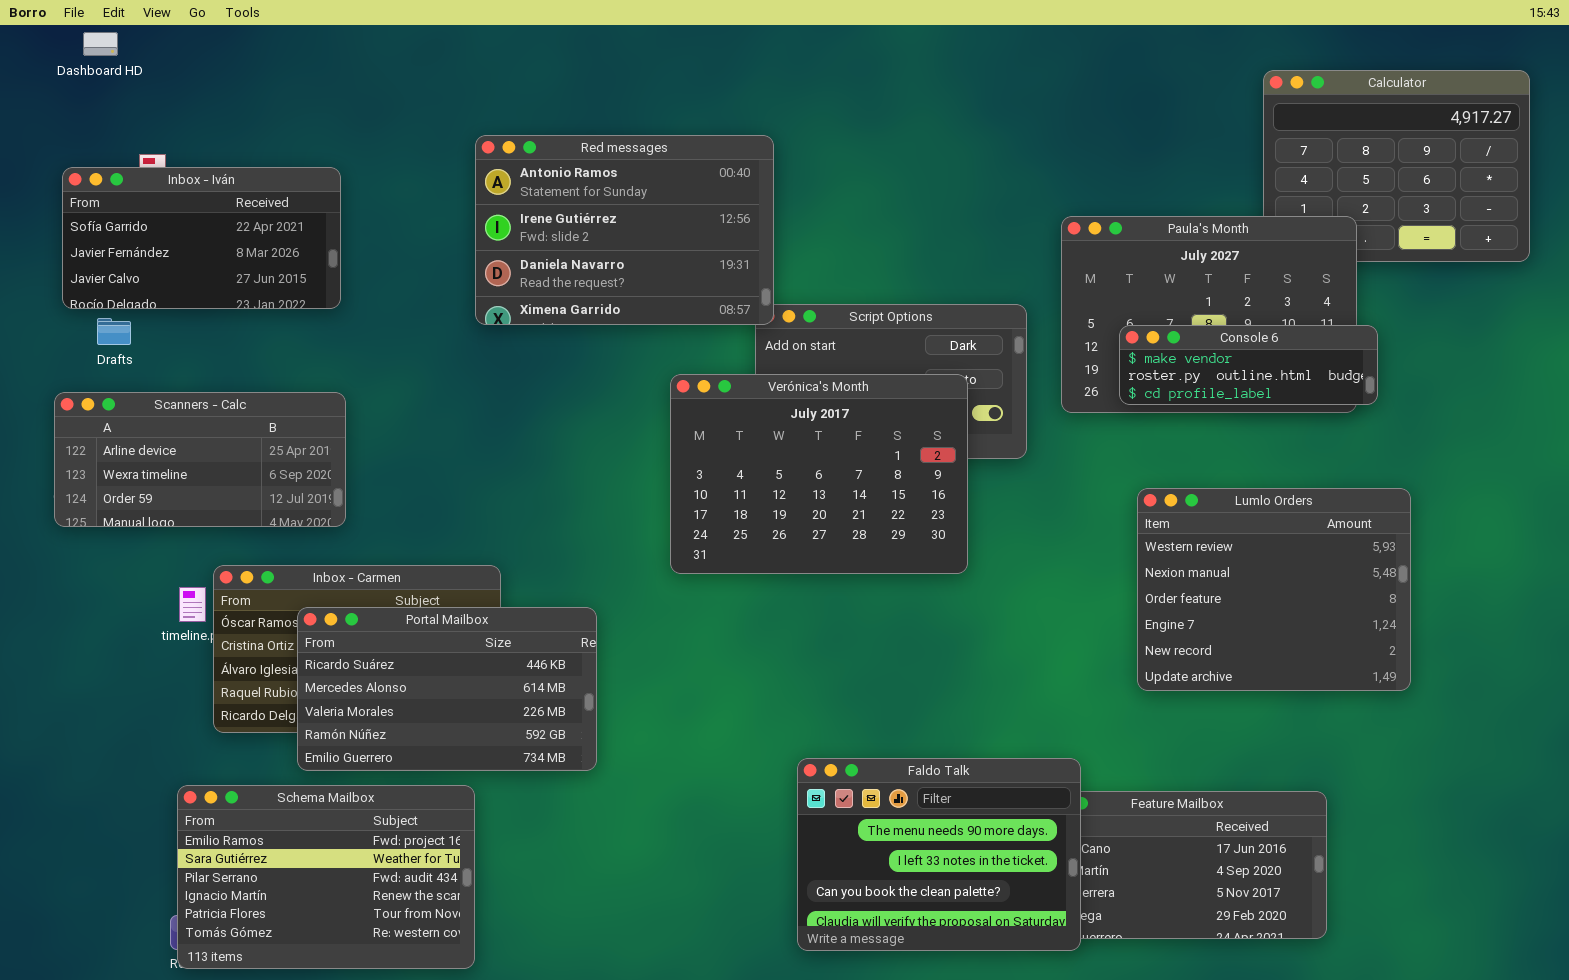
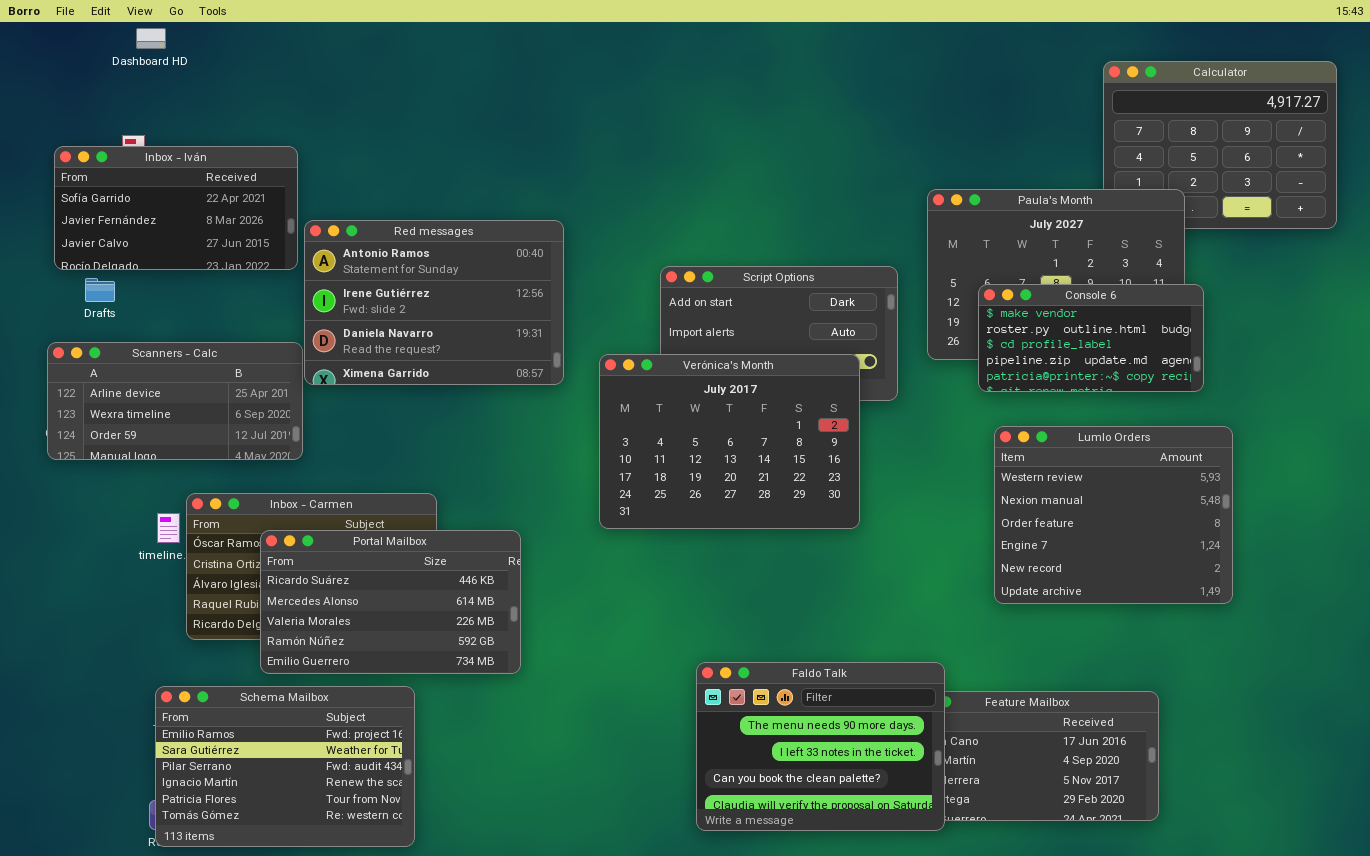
Dashboard HD: [83,32,118,56] -> [136,28,166,49], moved
Red messages: [475,135,774,325] -> [304,220,564,385], moved
Console 6: [1119,325,1378,405] -> [978,284,1204,392], resized
Verónica's Month: [670,374,968,574] -> [599,354,860,529], moved

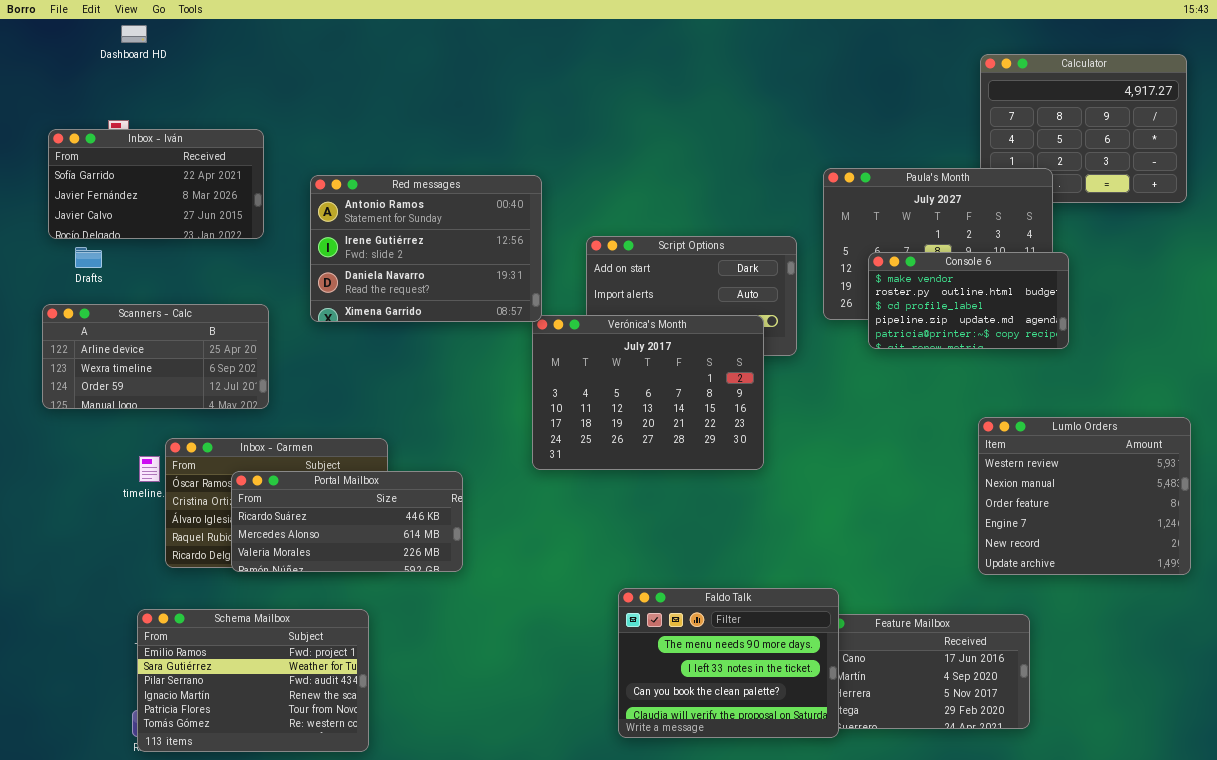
Red messages: [304,220,564,385] -> [310,175,542,322], moved
Lumlo Orders: [994,426,1233,604] -> [978,417,1191,575], moved
Portal Mailbox: [260,530,521,674] -> [231,471,463,572], resized

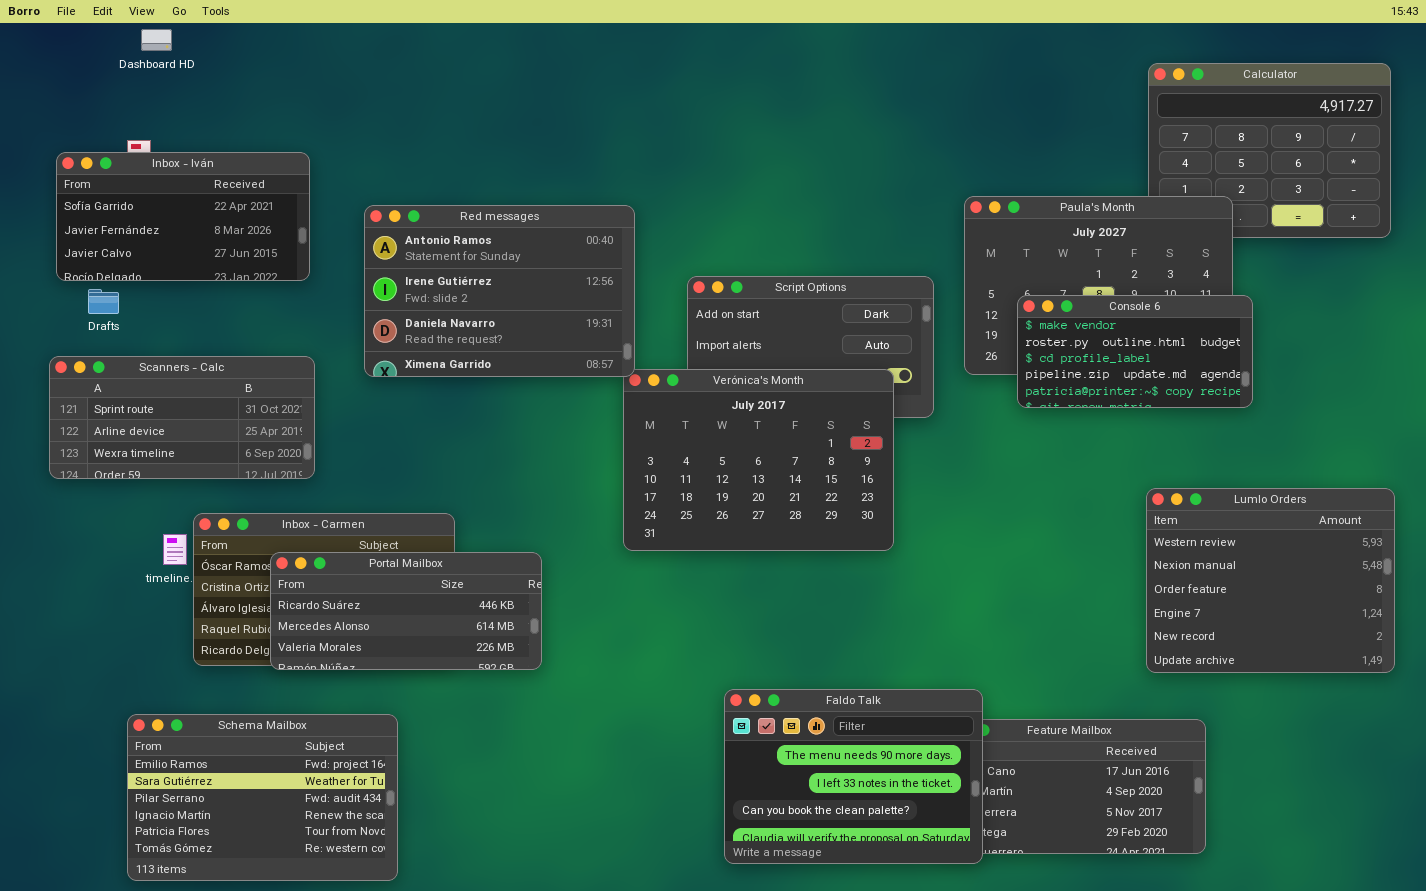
Scanners - Calc: [42,304,269,409] -> [49,356,315,479], scrolled up 1 row
Schema Mailbox: [137,609,369,752] -> [127,714,398,881], moved

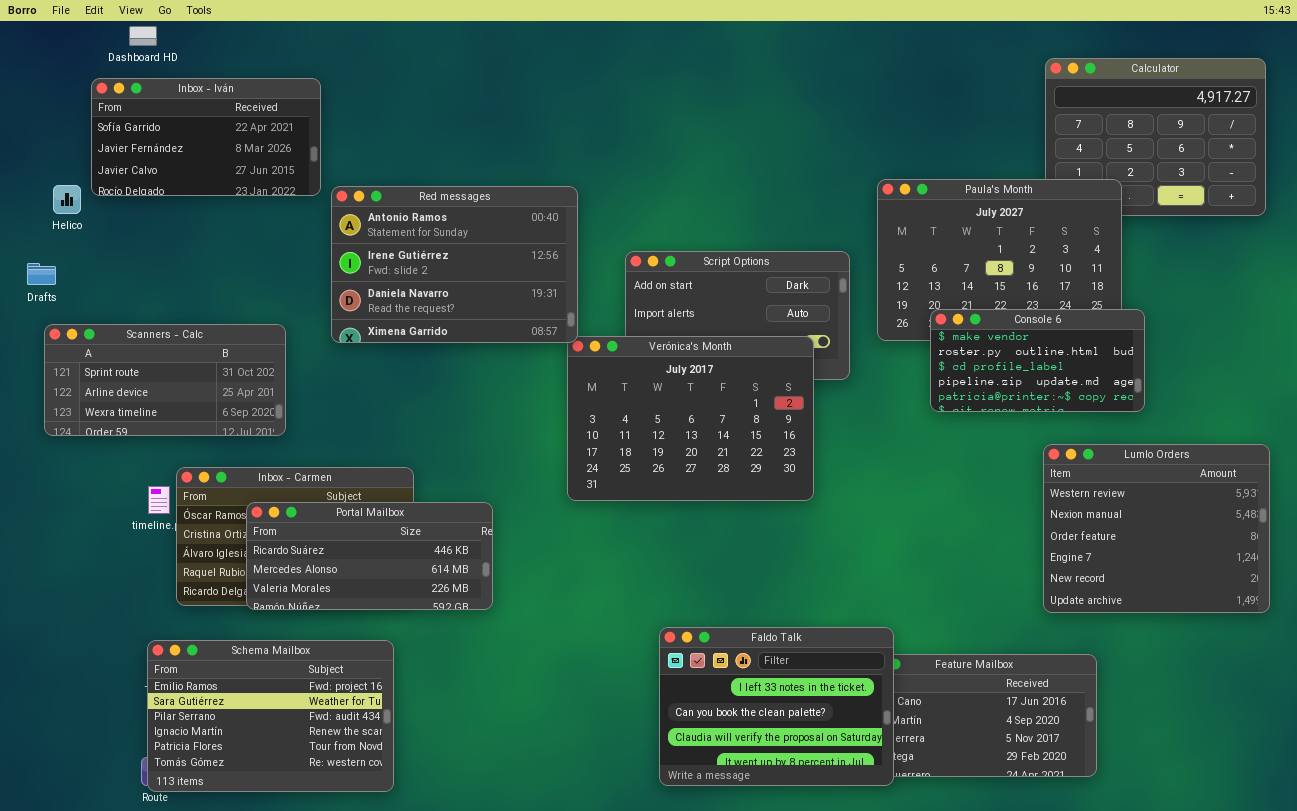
Inbox - Iván: [56,152,310,281] -> [91,78,321,196], moved
Drafts: [88,289,119,314] -> [27,263,56,285], moved
Console 6: [1017,295,1253,408] -> [930,309,1145,412], moved
Faldo Talk: [724,689,983,864] -> [659,627,894,786], scrolled down 1 row
Schema Mailbox: [127,714,398,881] -> [147,640,394,792], moved

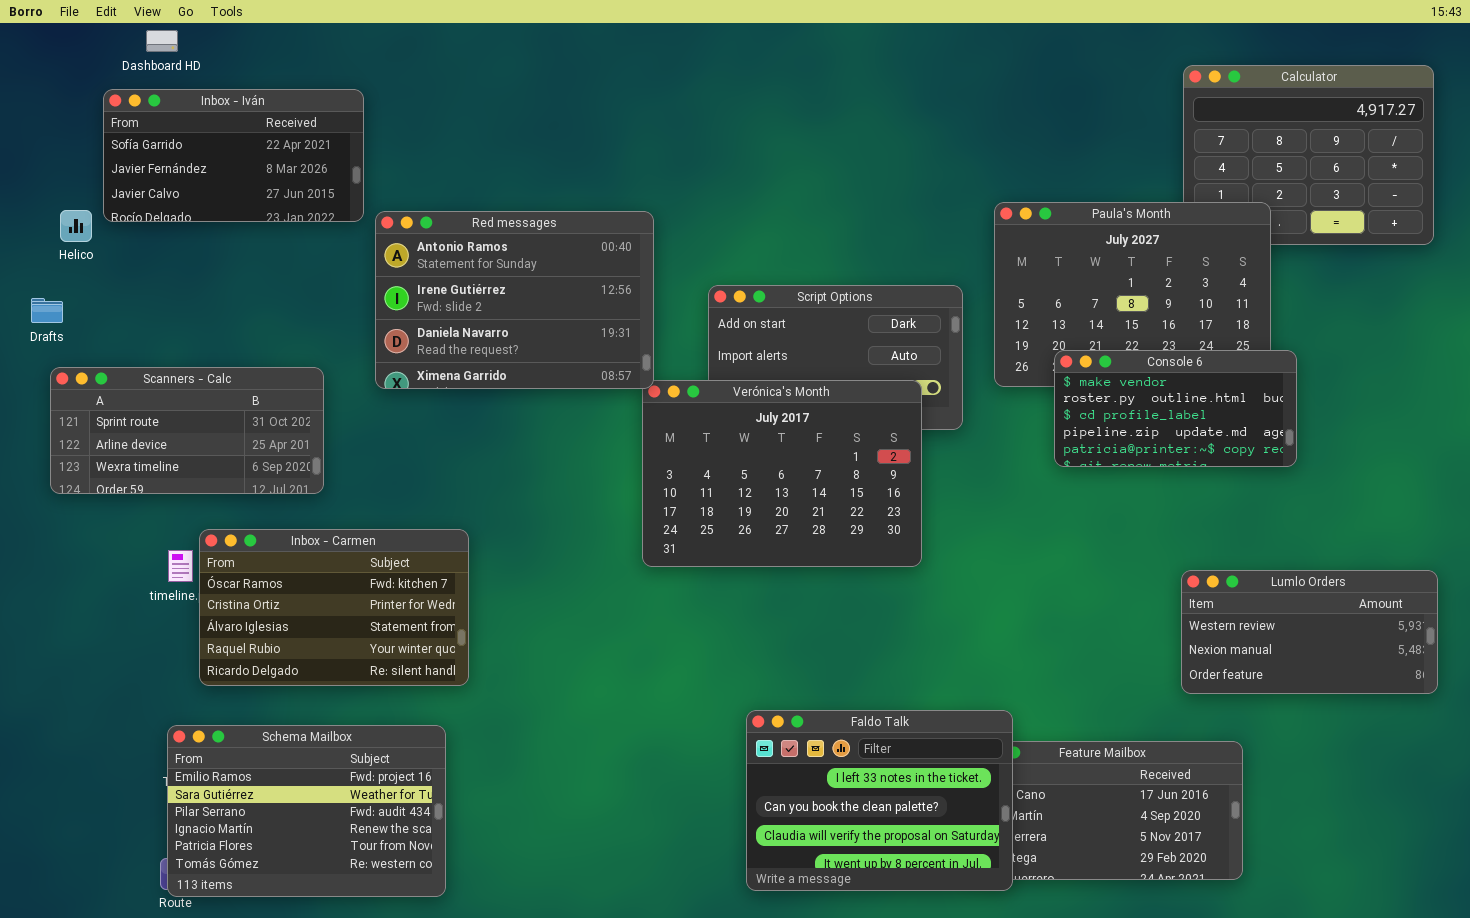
Lumlo Orders: [1043,444,1270,613] -> [1181,570,1438,694], resized
Portal Mailbox: [246,502,493,610] -> none, closed

